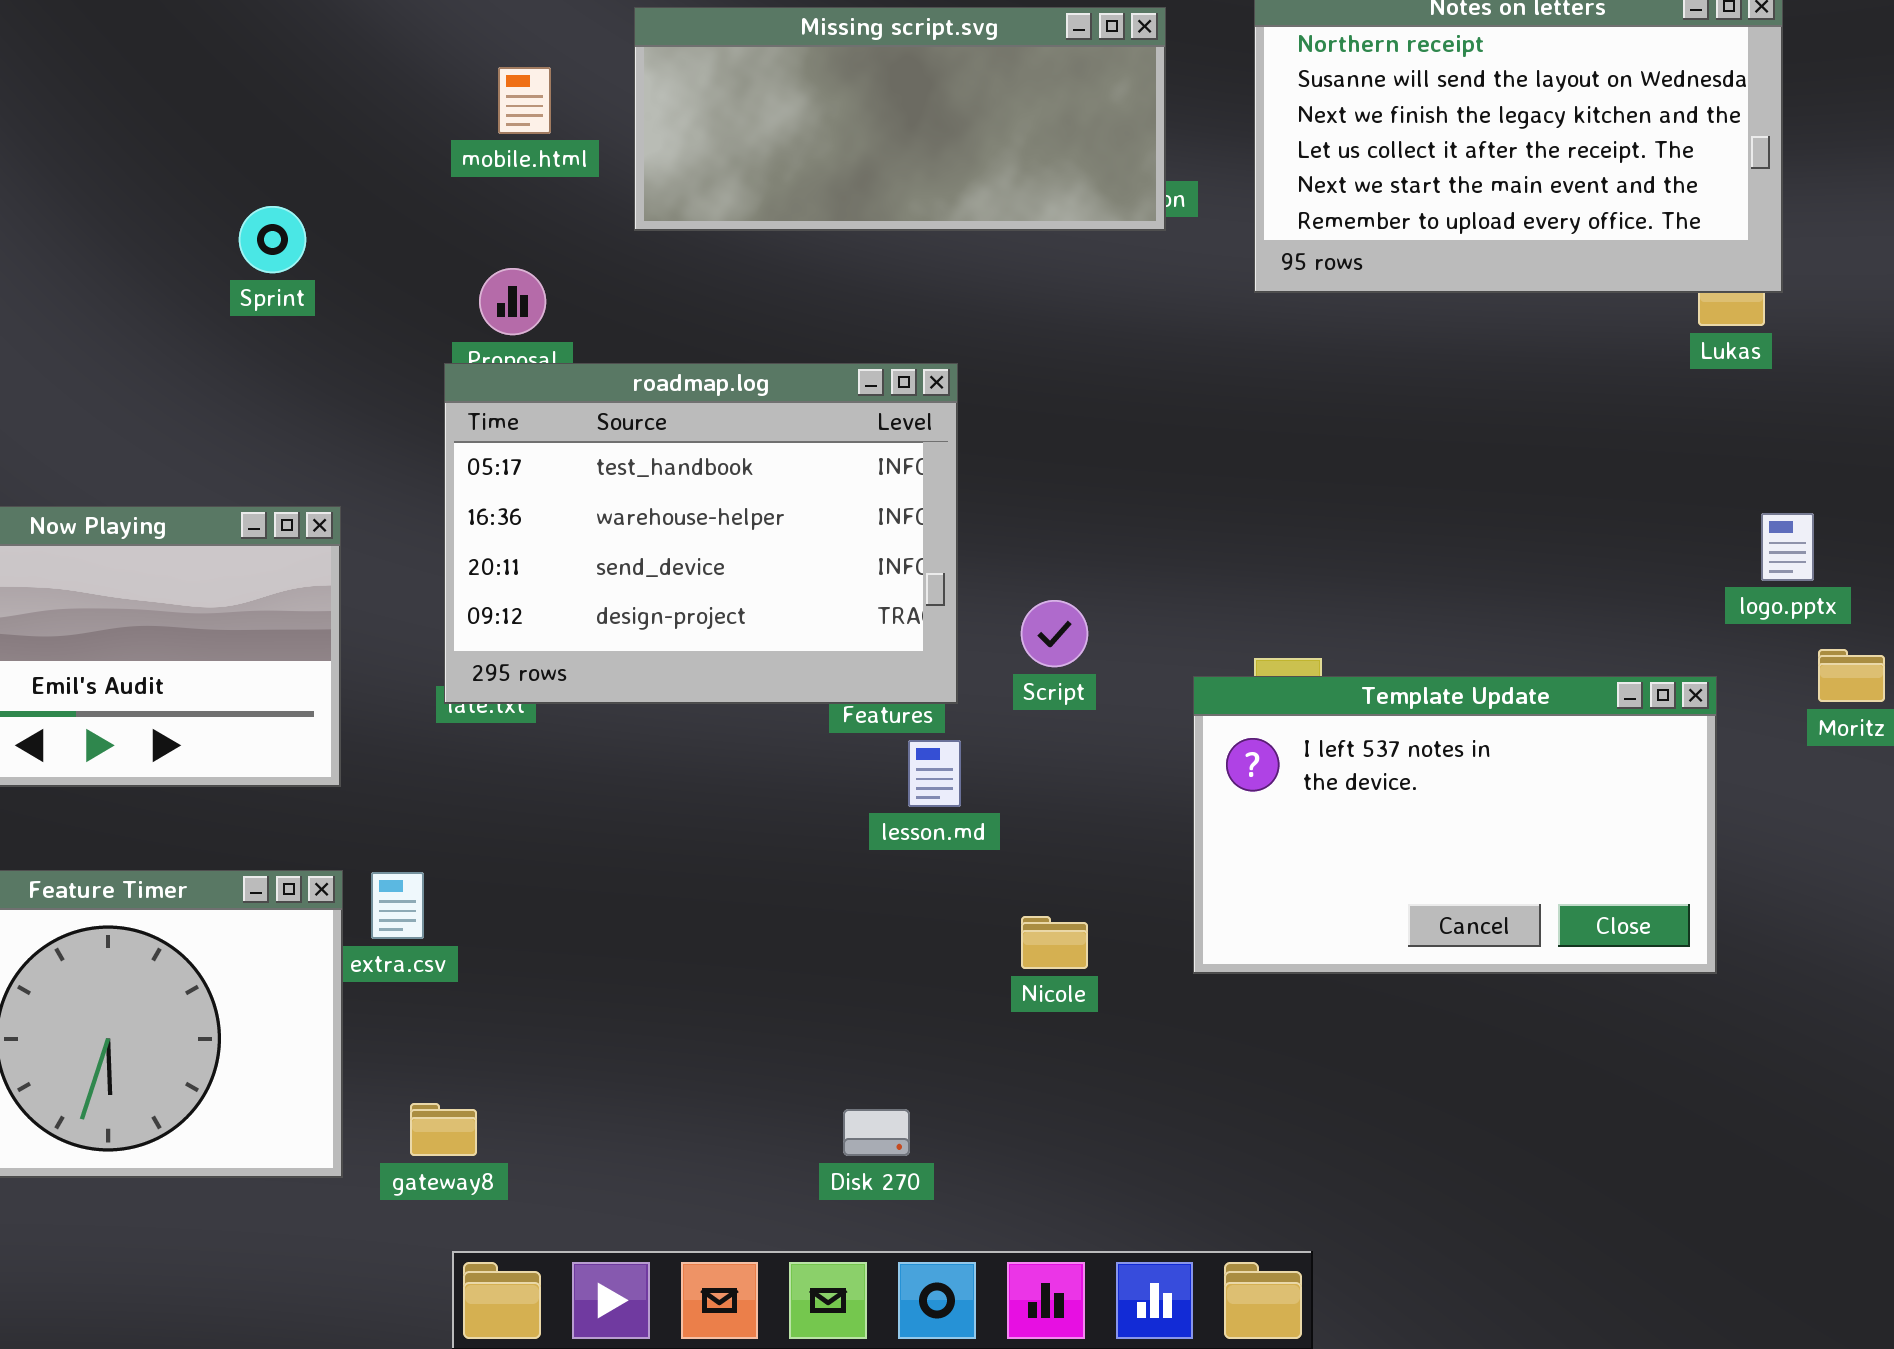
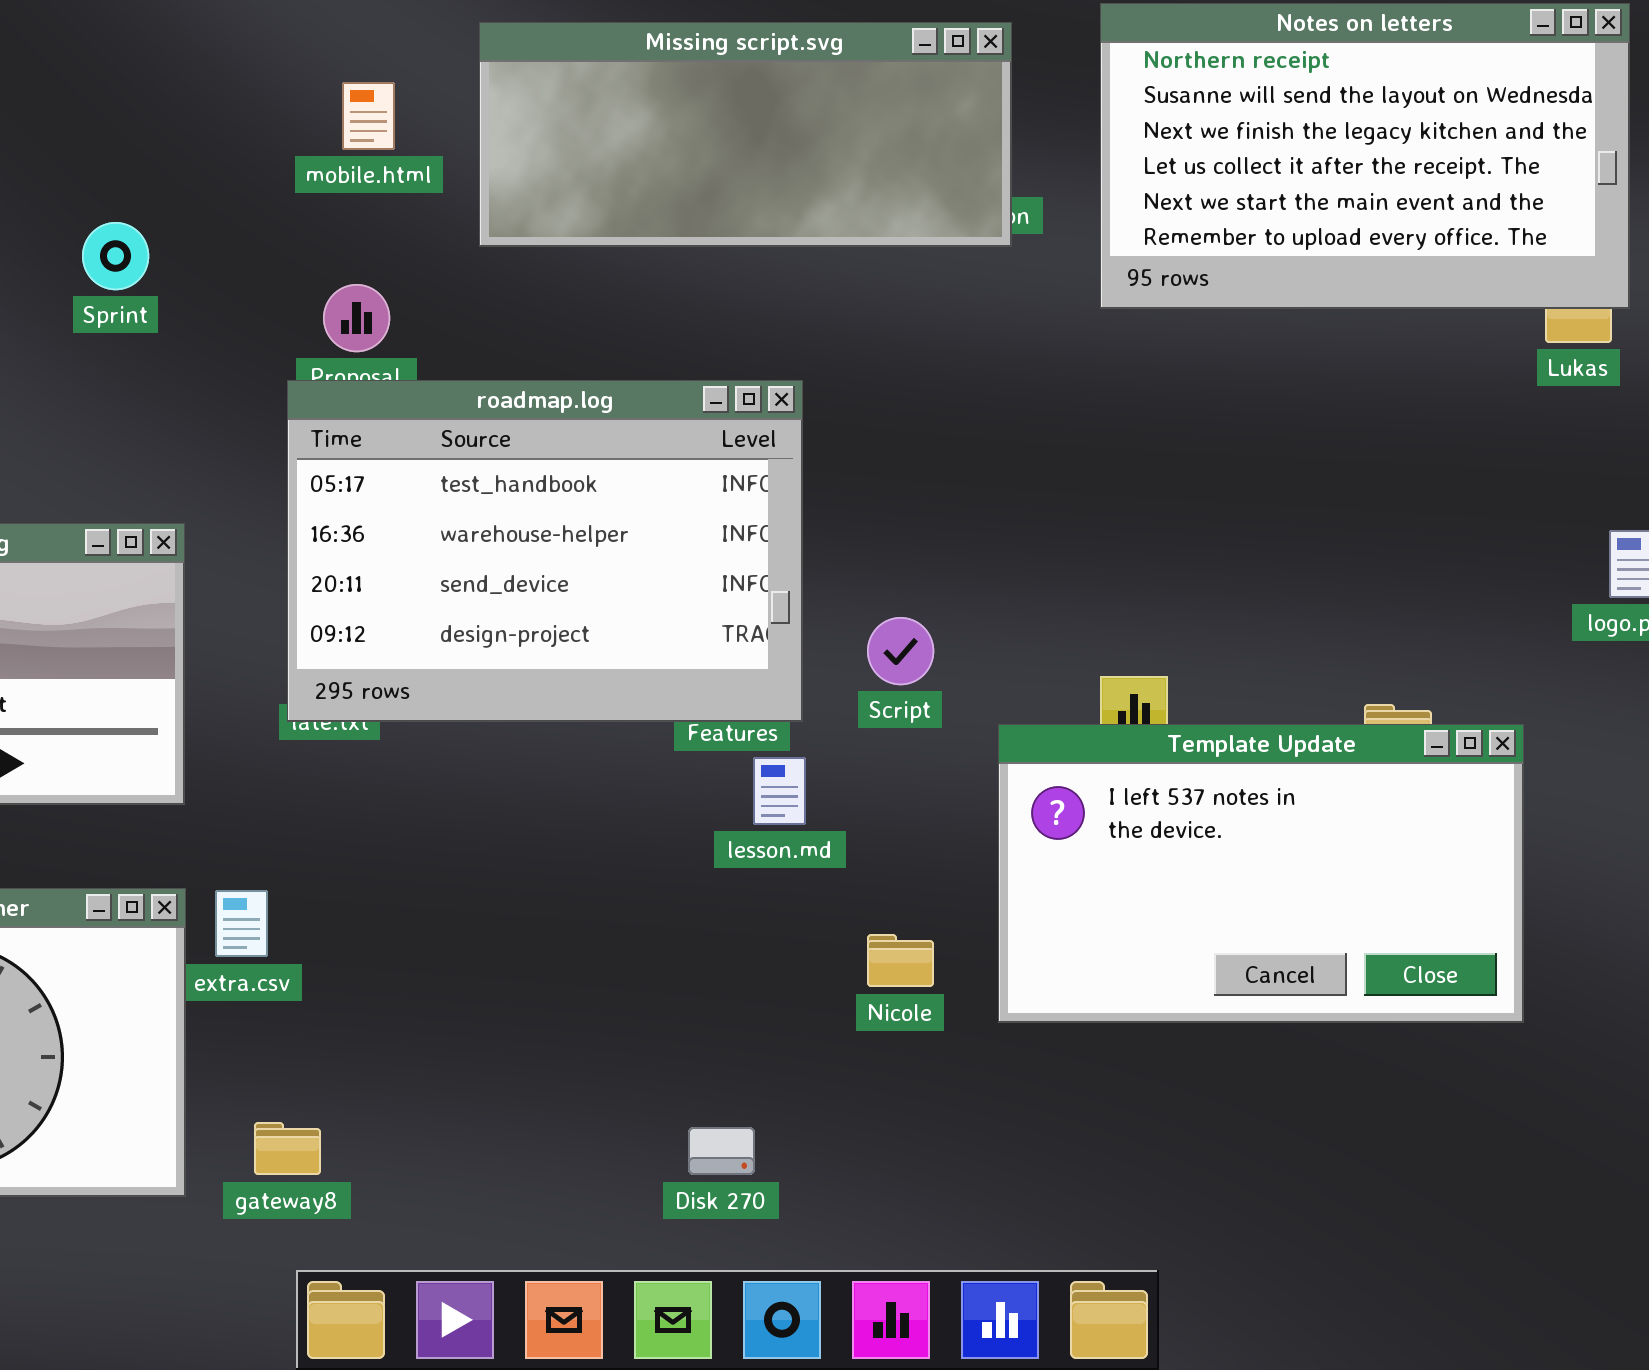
Template Update: [1193,676,1717,974] -> [998,724,1524,1023], moved

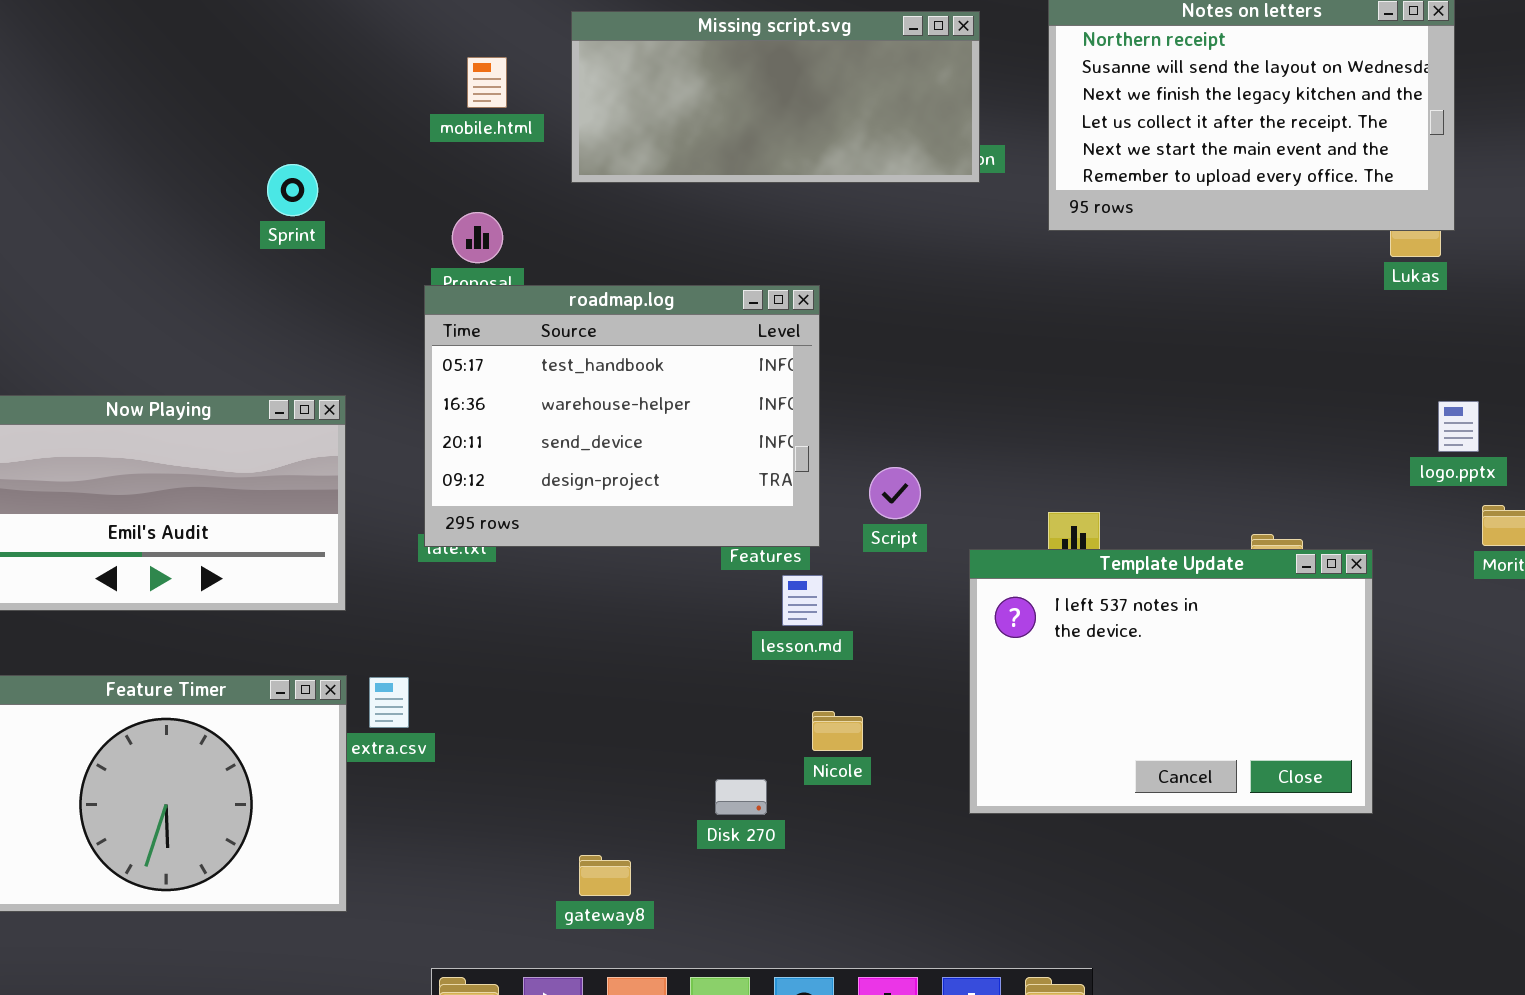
Template Update: [998,724,1524,1023] -> [969,549,1373,814], resized
Nicole: [867,934,934,987] -> [812,711,863,751], moved
gateway8: [254,1122,321,1175] -> [579,855,631,896], moved
Disk 270: [688,1127,755,1175] -> [715,779,767,815], moved

